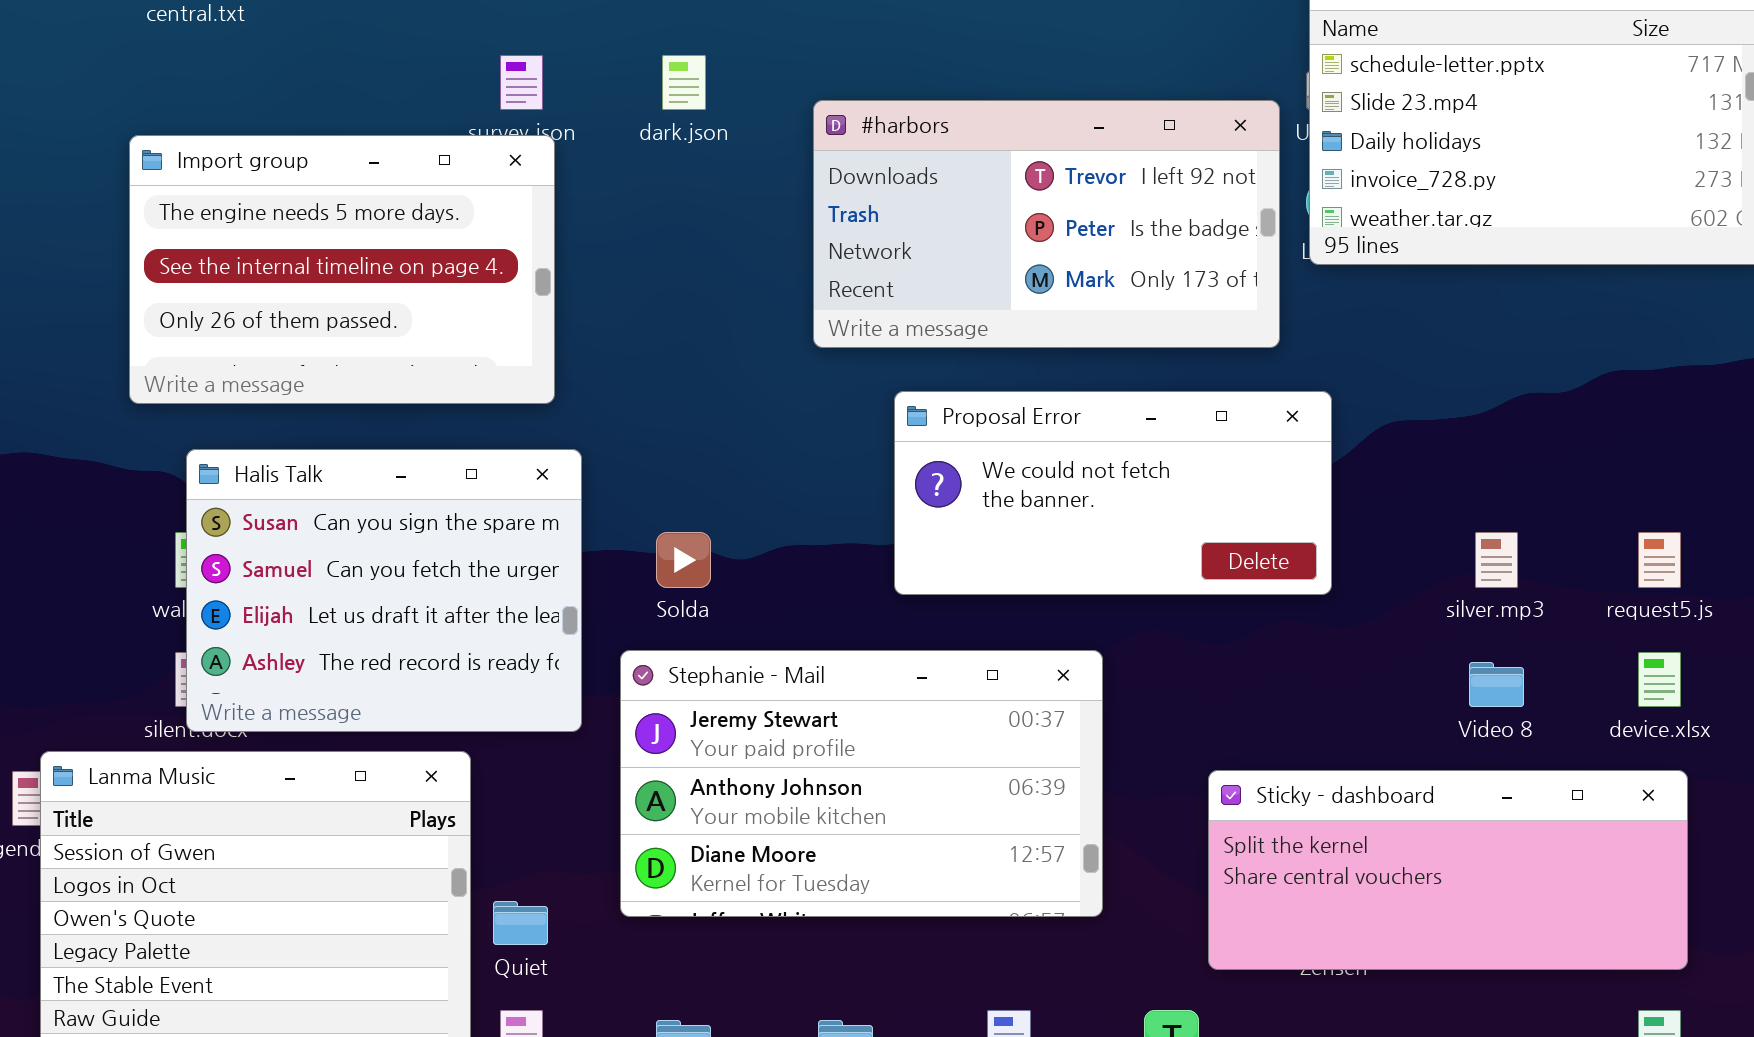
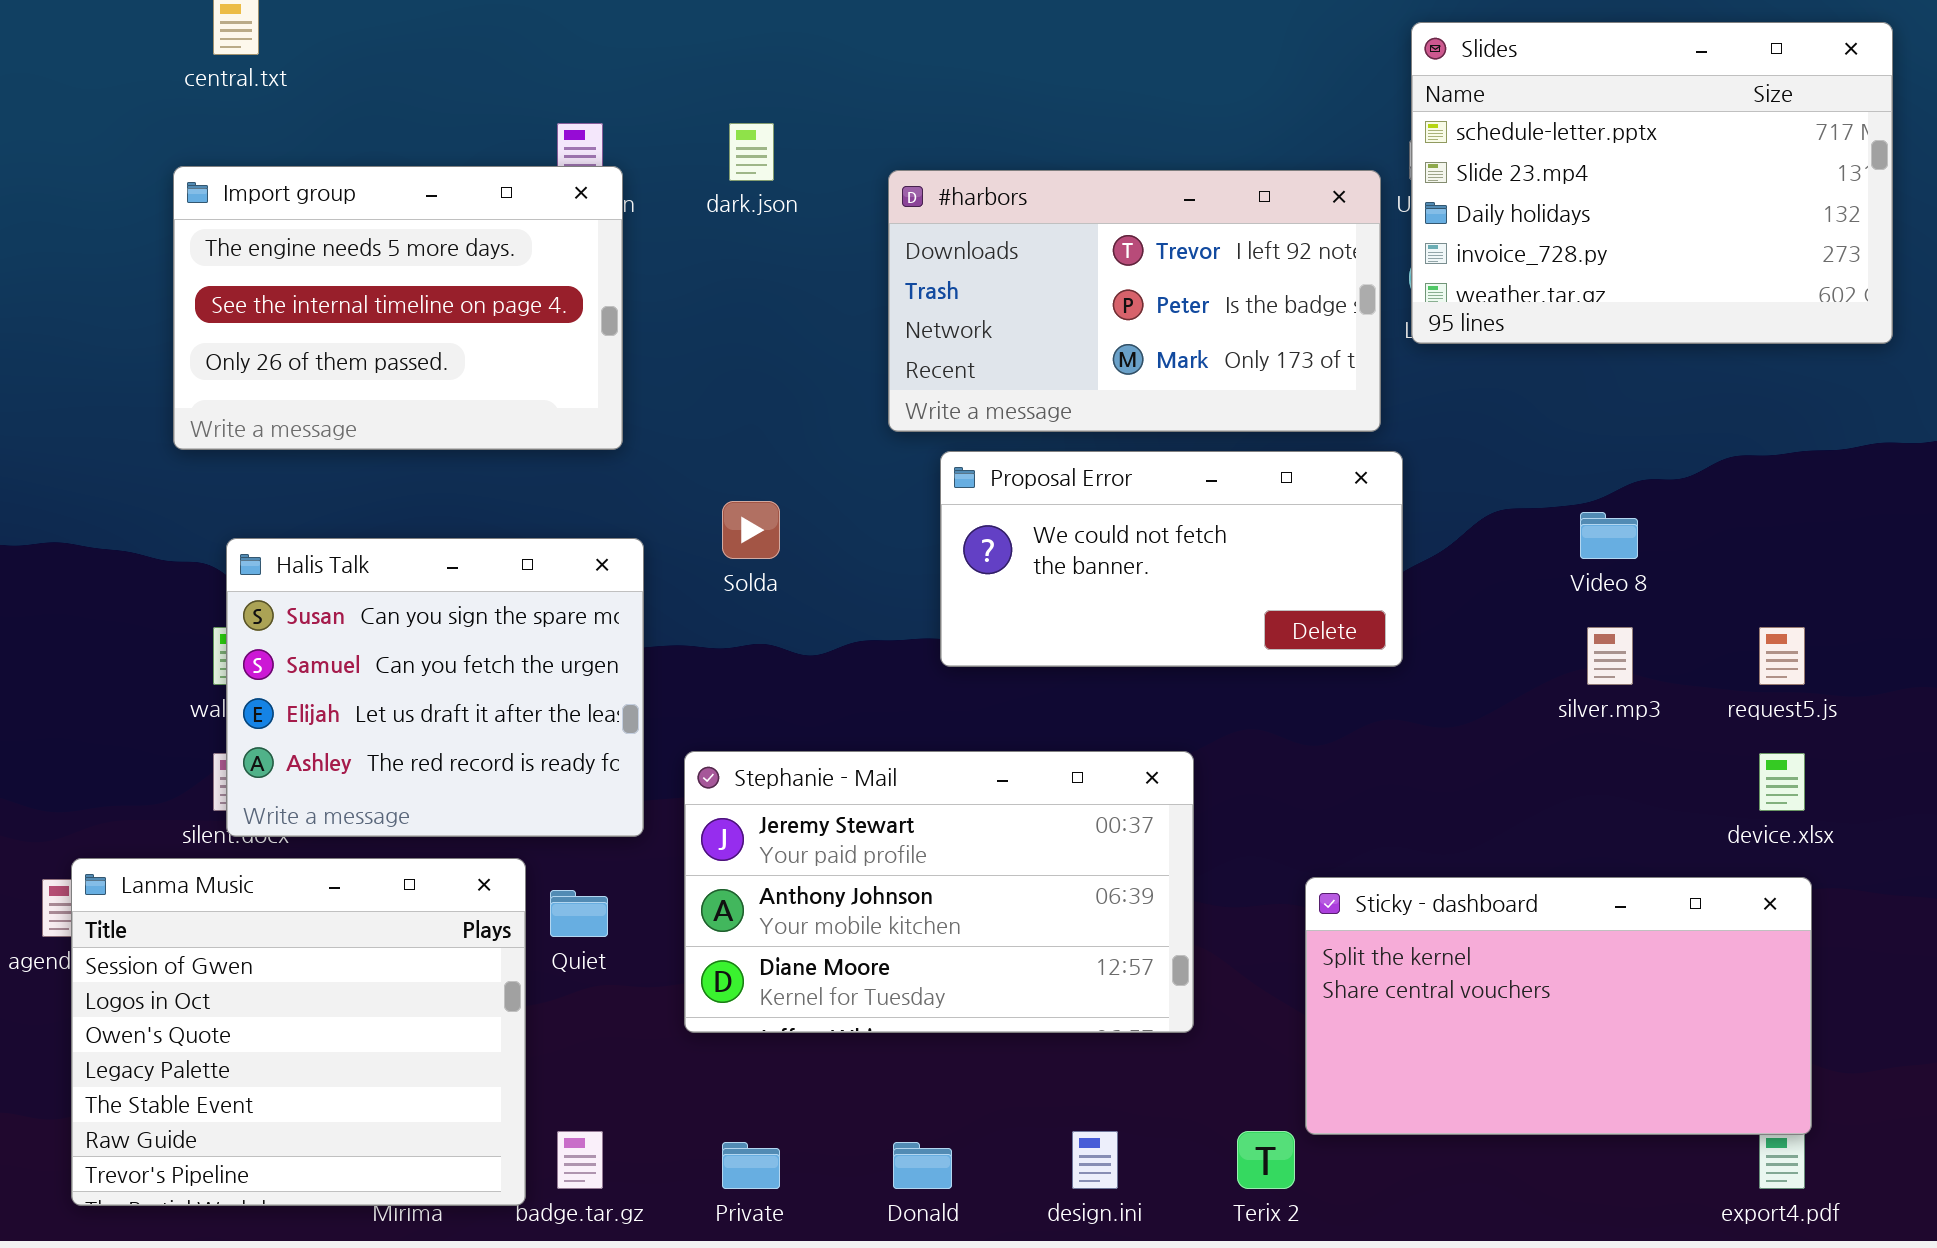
Import group: [129,135,555,404] -> [173,166,623,450], moved
Proposal Error: [894,391,1332,595] -> [940,451,1403,667], moved
Solda: [656,532,711,588] -> [722,501,780,559], moved
Video 8: [1469,662,1524,707] -> [1580,512,1638,559], moved
Sticky - dashboard: [1208,770,1688,970] -> [1305,877,1812,1135], resized
Quiet: [493,901,548,945] -> [550,890,608,937], moved

